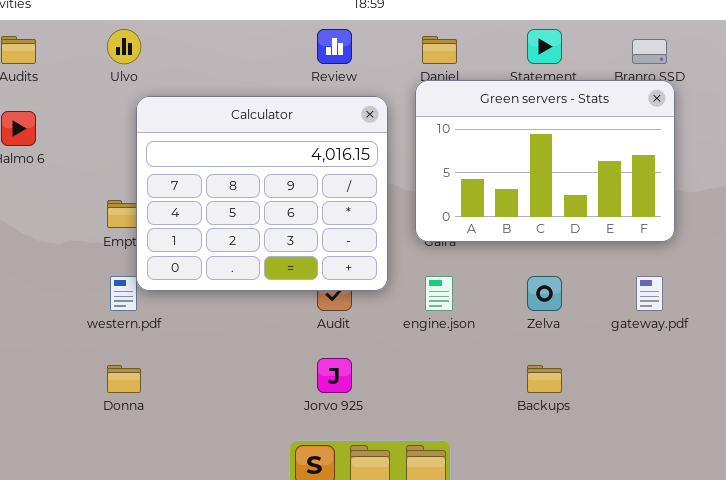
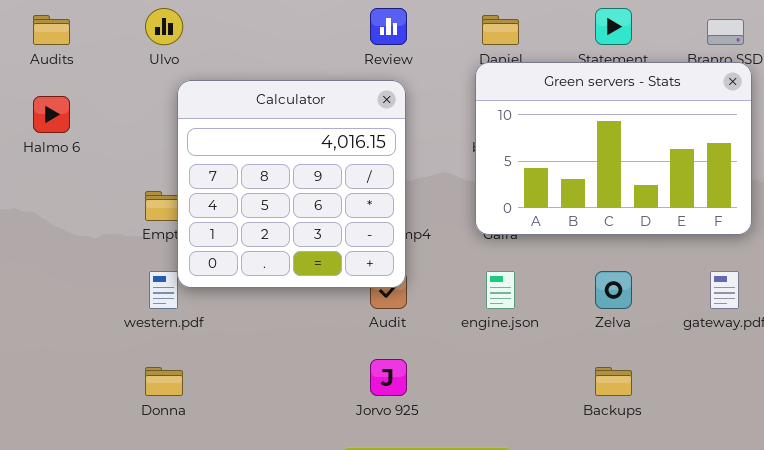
Calculator: [136,96,388,291] -> [177,80,406,288], resized

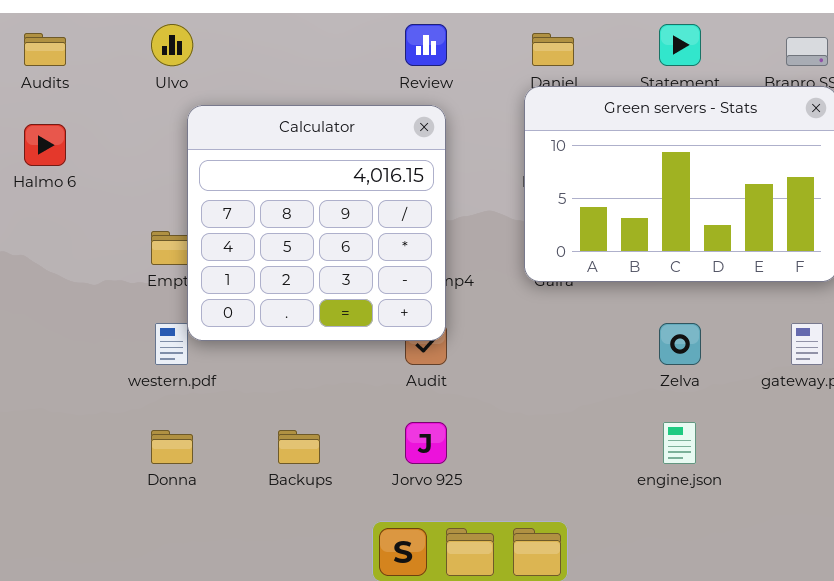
engine.json: [486,271,515,309] -> [663,422,696,464], moved
Backups: [595,367,632,396] -> [278,430,320,464], moved

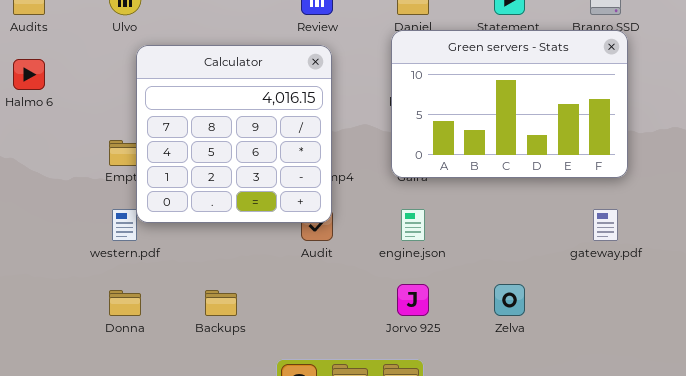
Zelva: [659,323,701,365] -> [494,284,525,316], moved
Jorvo 925: [405,422,447,464] -> [397,284,429,316], moved
engine.json: [663,422,696,464] -> [401,209,425,241], moved

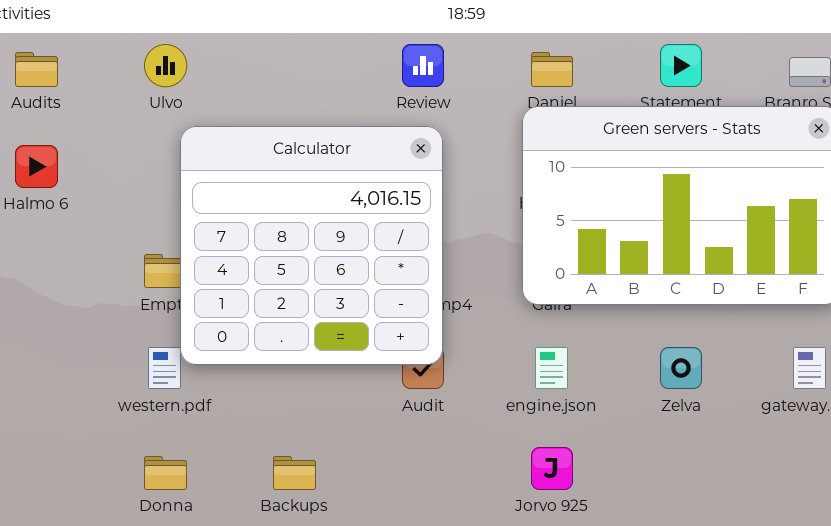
Zelva: [494,284,525,316] -> [660,347,702,389], moved

